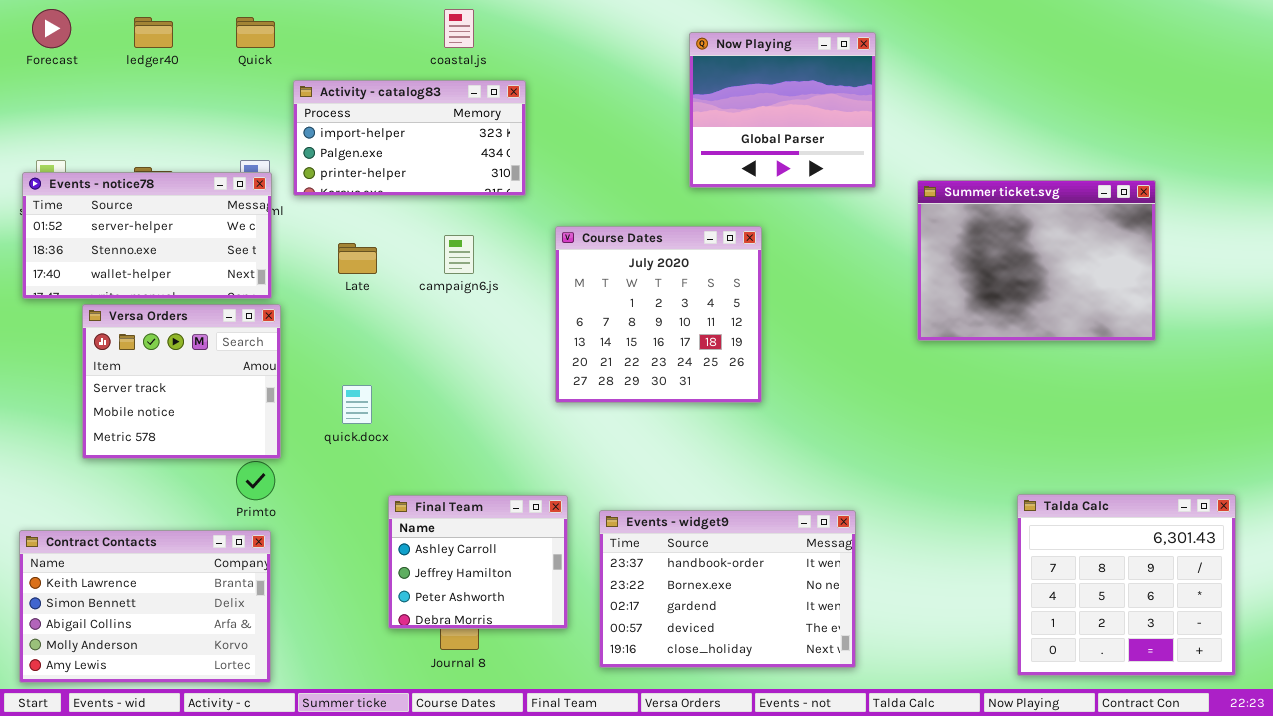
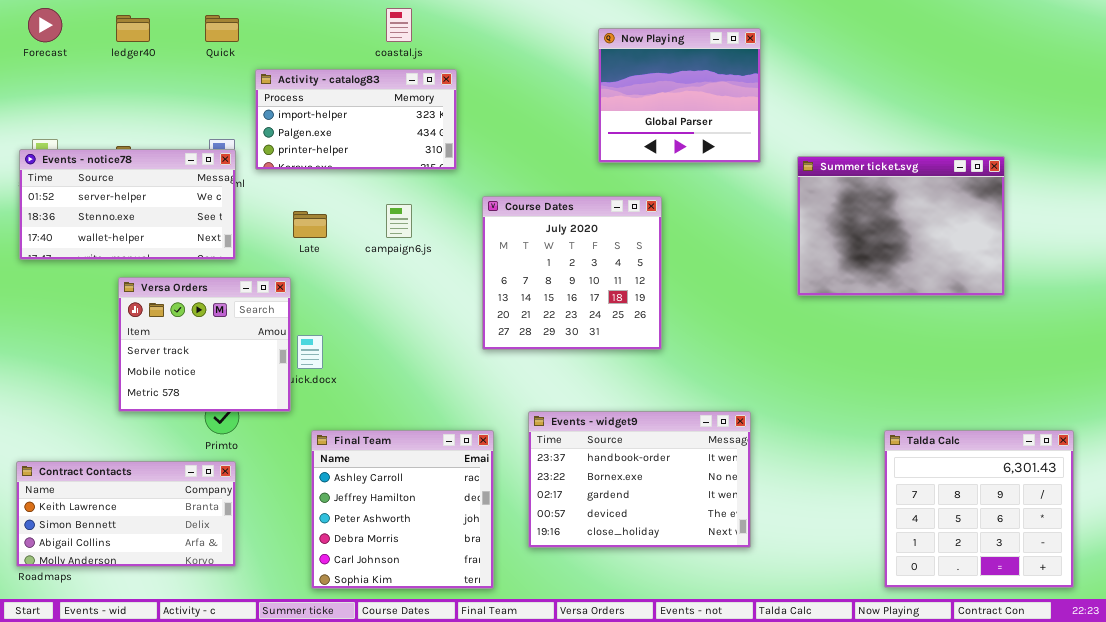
Versa Orders: [82,304,281,459] -> [118,277,291,412], moved
Final Team: [388,495,568,629] -> [311,430,494,589], resized
Events - widget9: [599,510,856,668] -> [528,411,751,548], moved
Contract Contacts: [19,530,271,683] -> [16,461,236,567], resized

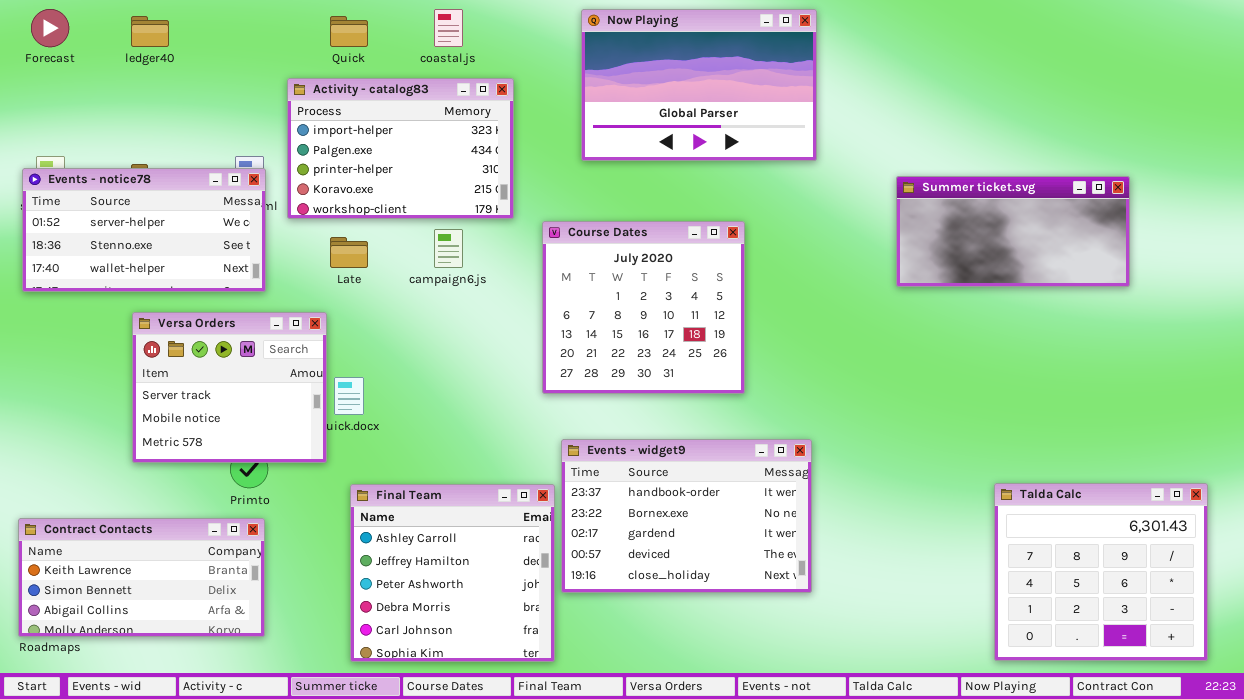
Quick: [205,15,239,42] -> [330,16,368,47], moved
Now Playing: [598,28,761,163] -> [581,9,817,161], moved, resized
Activity - catalog83: [255,69,457,170] -> [287,78,514,219], resized
Summer ticket.svg: [797,156,1005,296] -> [896,176,1130,287], resized
Events - widget9: [528,411,751,548] -> [561,439,812,593], moved

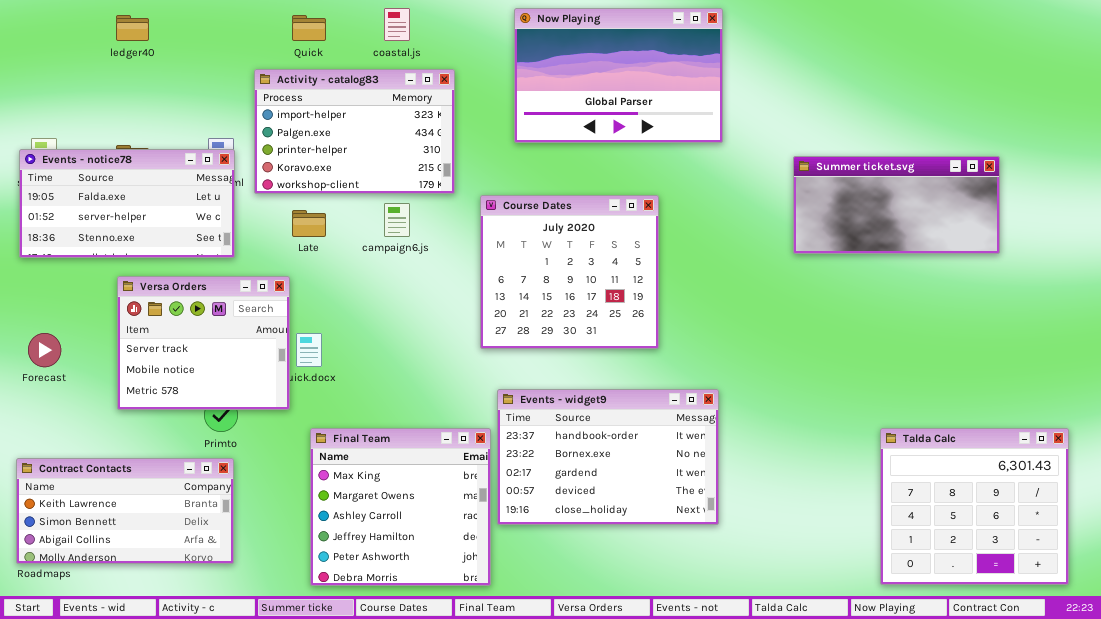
Forecast: [31,9,69,47] -> [28,333,61,367], moved
Events - notice78: [22,168,266,292] -> [19,149,235,258], scrolled up 1 row
Final Team: [350,484,555,662] -> [310,428,491,586], scrolled up 2 rows

